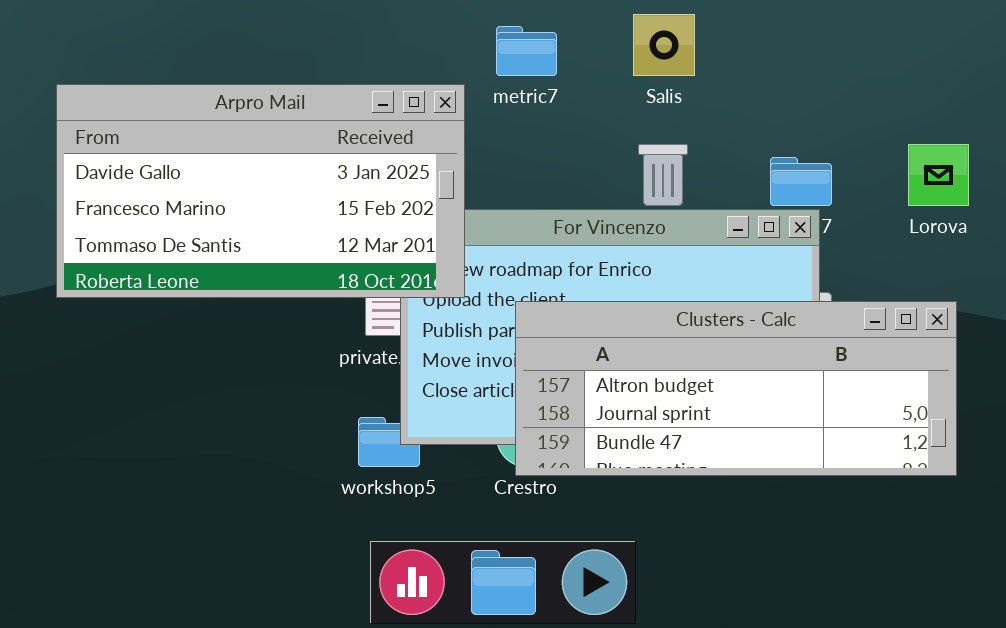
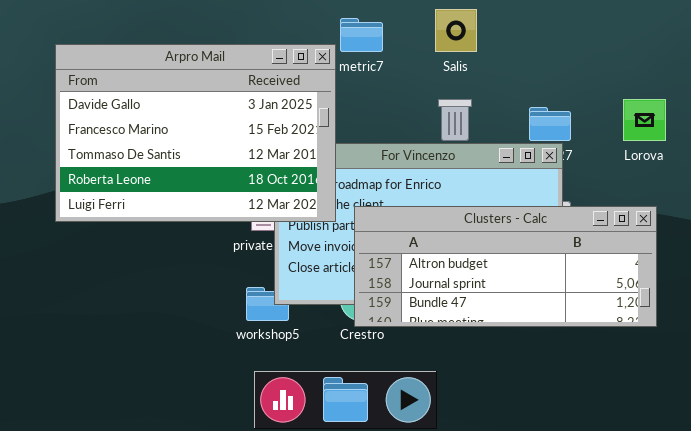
Arpro Mail: [56,84,465,298] -> [55,44,336,222], moved, resized

